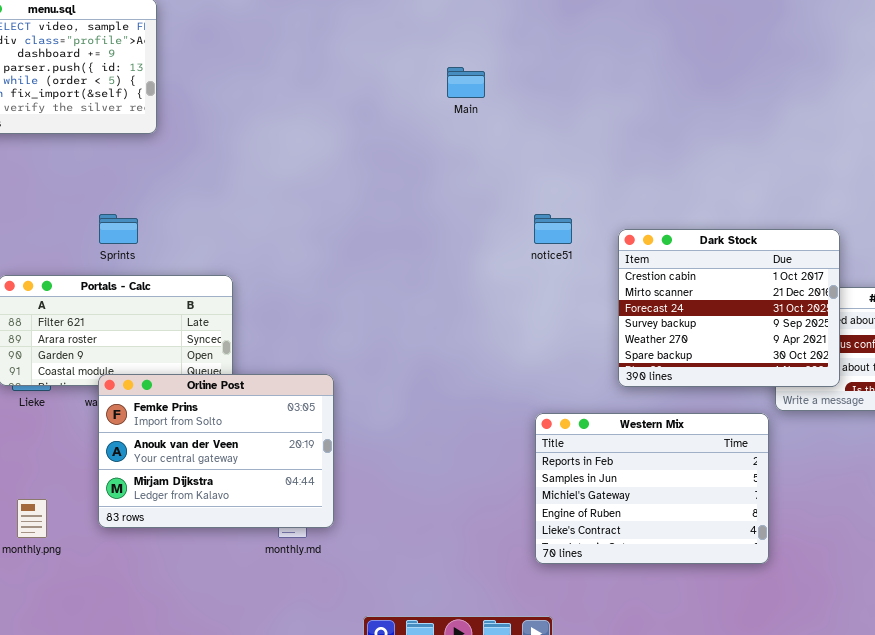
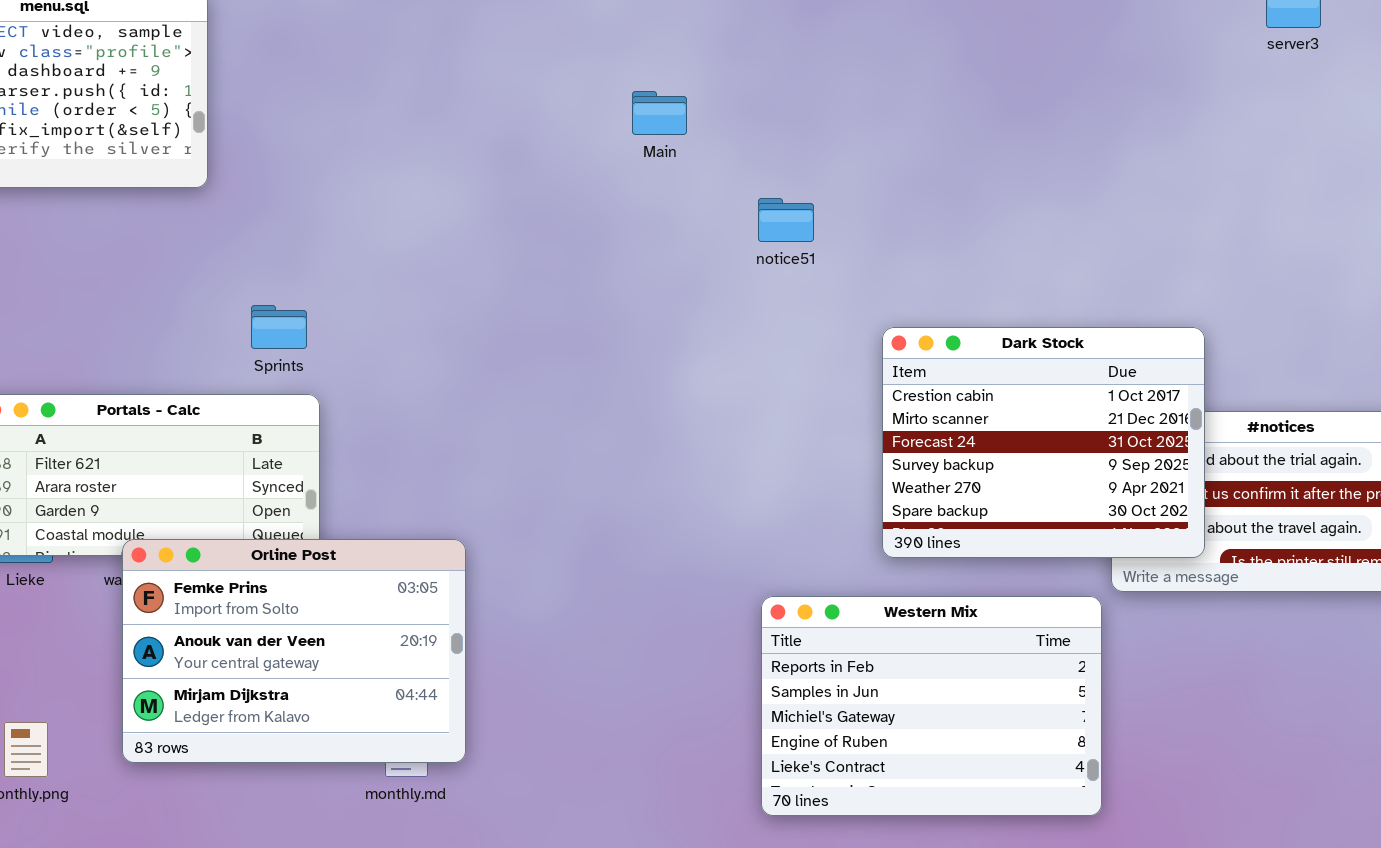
Sprints: [99,214,138,244] -> [251,305,307,349], moved
notice51: [534,214,572,244] -> [758,198,814,242], moved

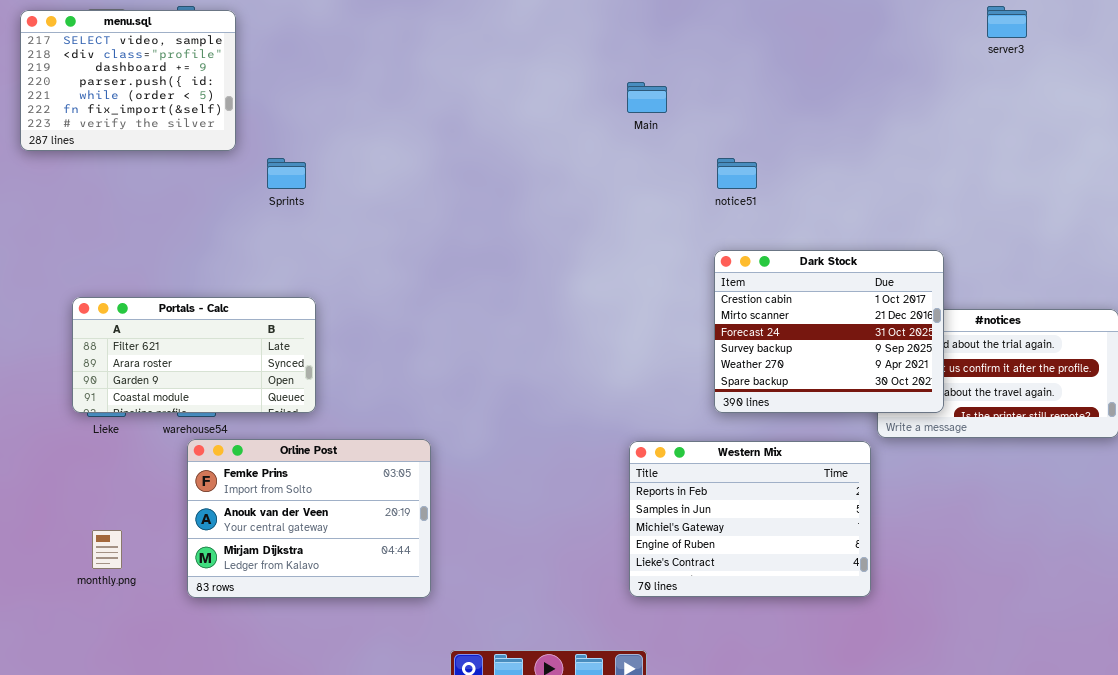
Main: [632,91,687,135] -> [627,82,667,113], moved
notice51: [758,198,814,242] -> [717,158,757,189], moved
Sprints: [251,305,307,349] -> [267,158,306,189], moved
Orline Post: [122,539,466,763] -> [187,439,431,598], moved

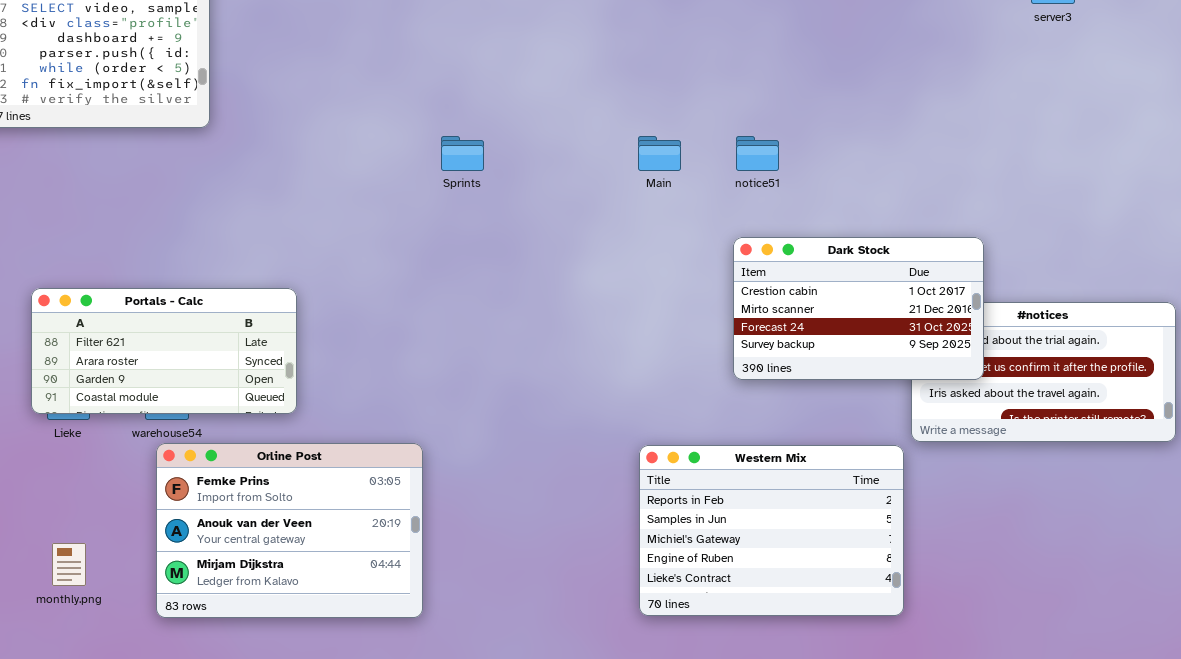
Main: [627,82,667,113] -> [638,136,681,171], moved
Sprints: [267,158,306,189] -> [441,136,484,171], moved
Dark Stock: [714,250,944,413] -> [733,237,984,380], resized

